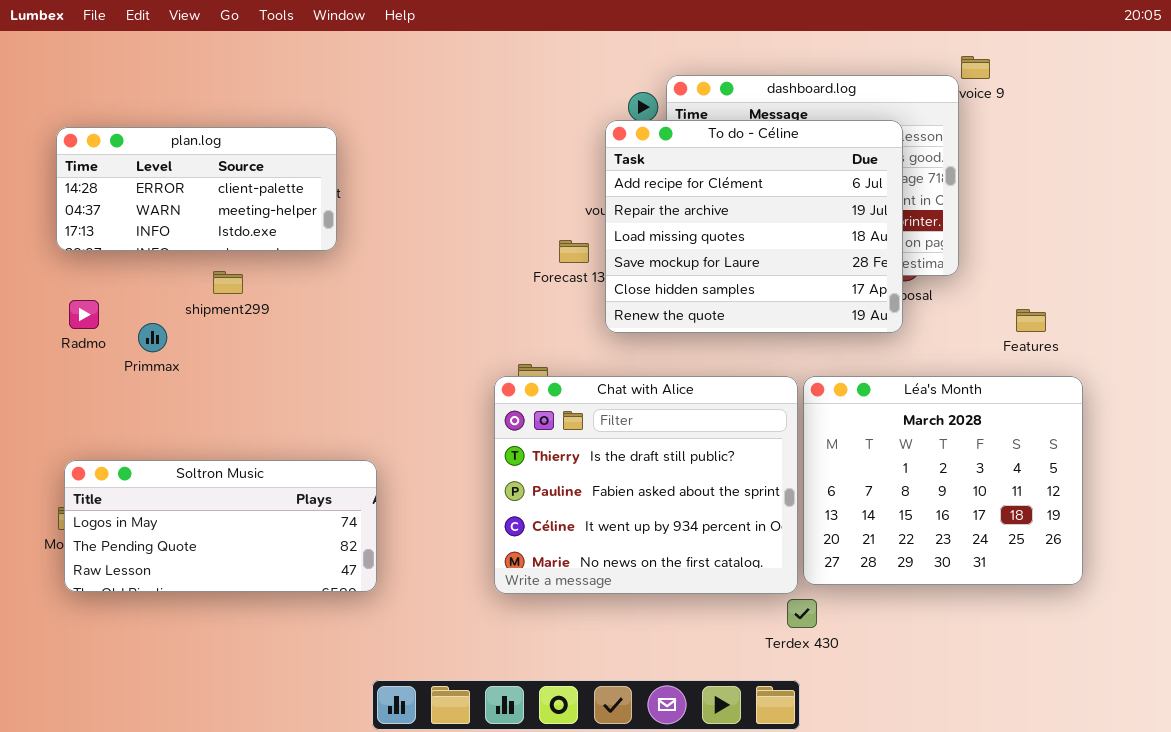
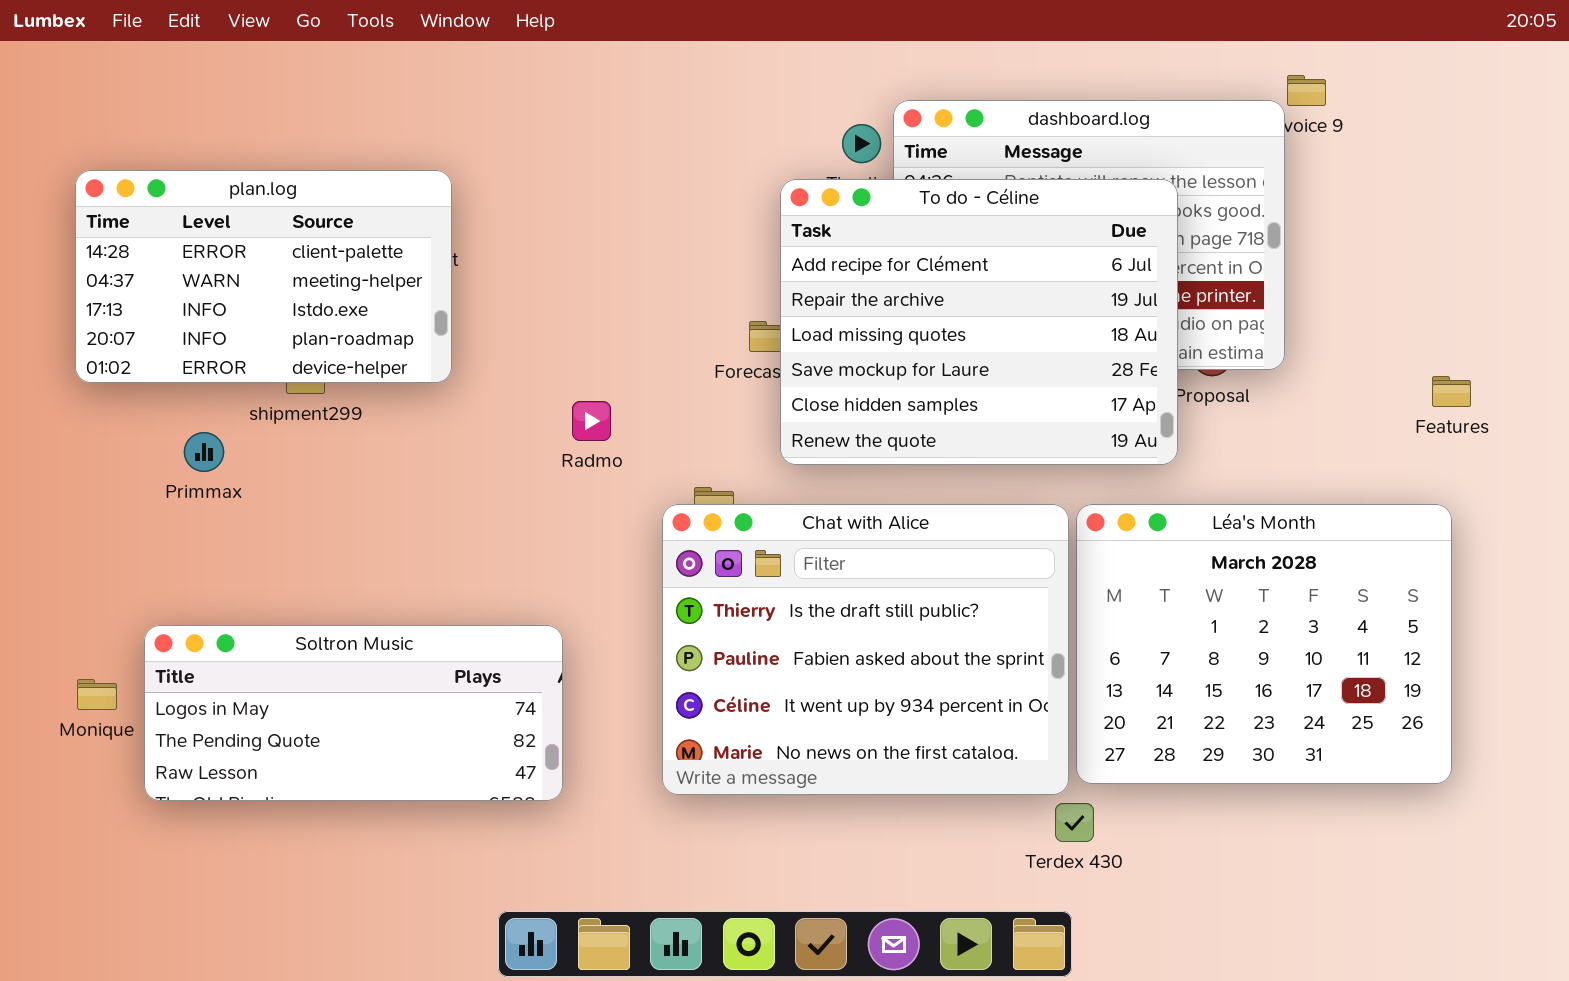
To do - Céline: [605,120,903,333] -> [780,179,1178,465], moved
plan.log: [56,127,337,251] -> [75,170,452,383], resized
Radmo: [69,300,99,329] -> [572,401,611,441], moved
Features: [1016,309,1046,332] -> [1432,376,1471,407], moved
Soltron Music: [64,460,377,592] -> [144,625,563,801], moved

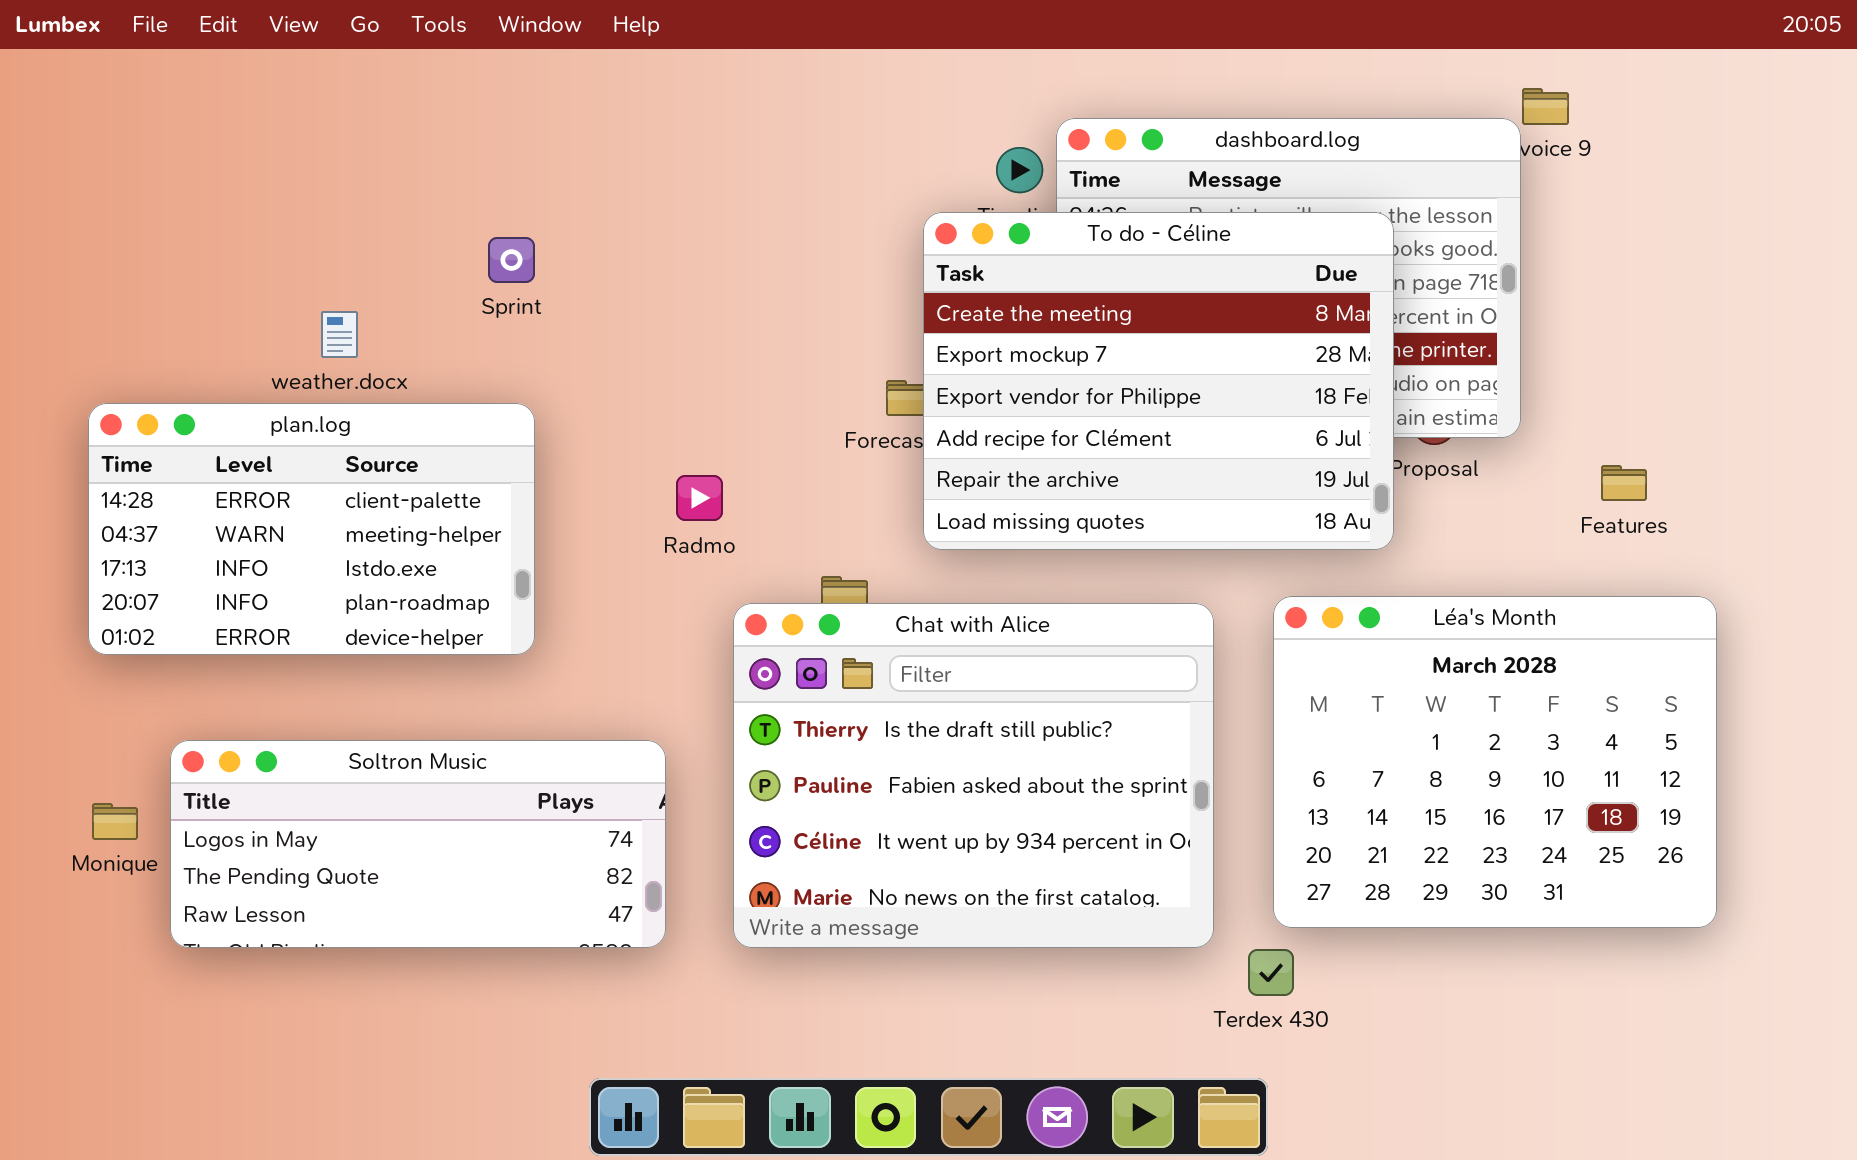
plan.log: [75,170,452,383] -> [88,403,535,655], moved
To do - Céline: [780,179,1178,465] -> [923,212,1394,550], scrolled up 3 rows
Features: [1432,376,1471,407] -> [1601,465,1647,501], moved
Chat with Alice: [662,504,1069,795] -> [733,603,1214,948], moved

